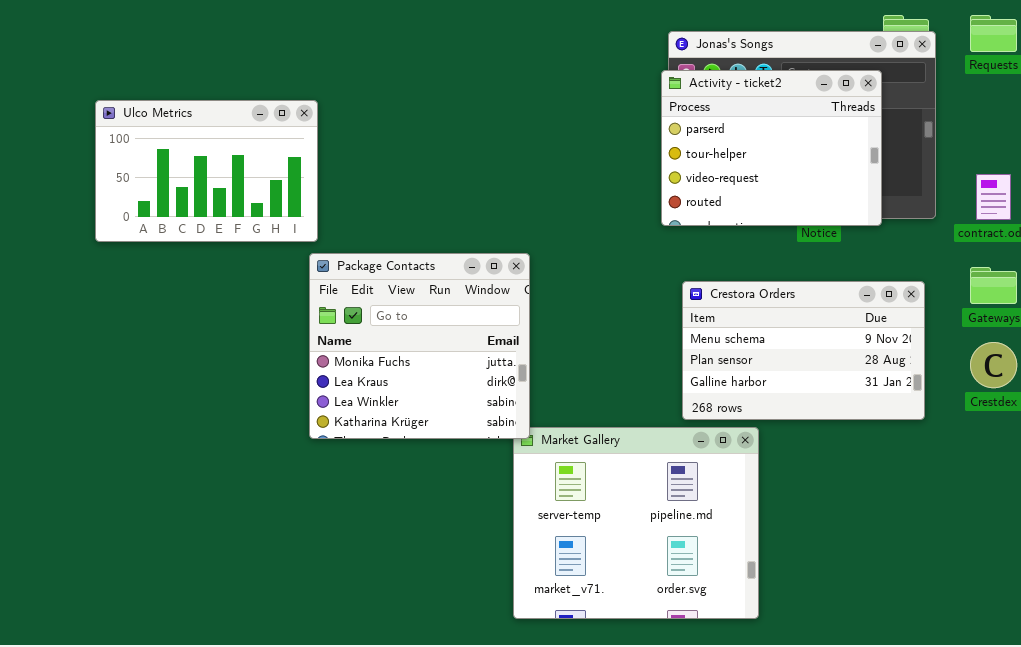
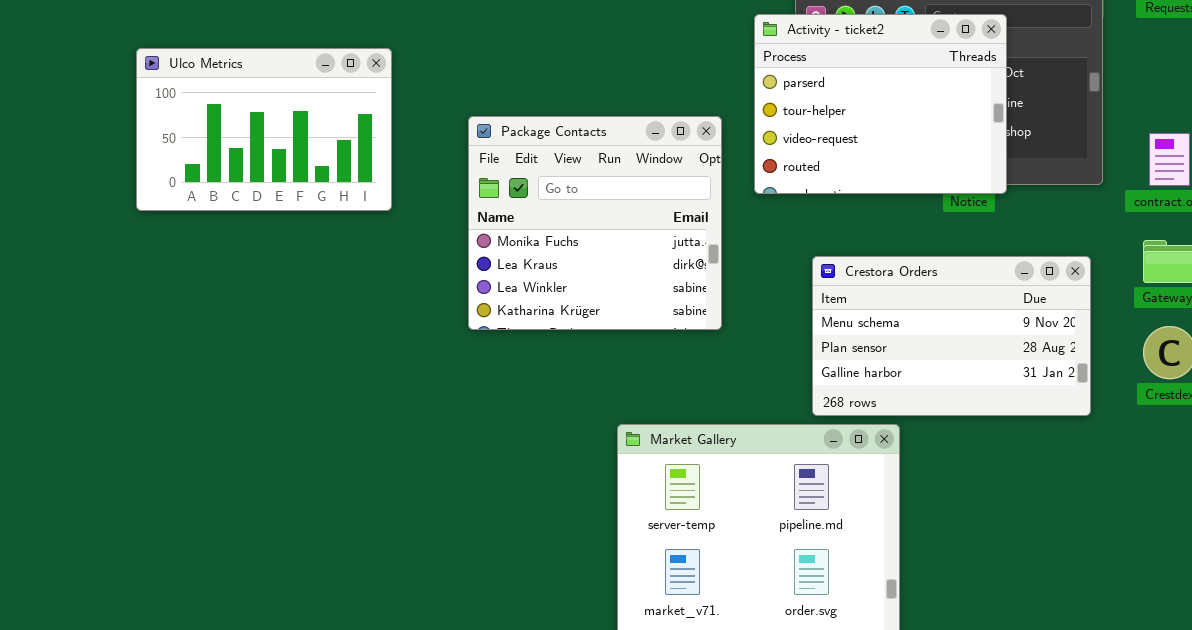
Activity - ticket2: [661,70,882,226] -> [754,14,1007,194], moved
Package Contacts: [309,253,530,439] -> [468,116,722,330], moved

